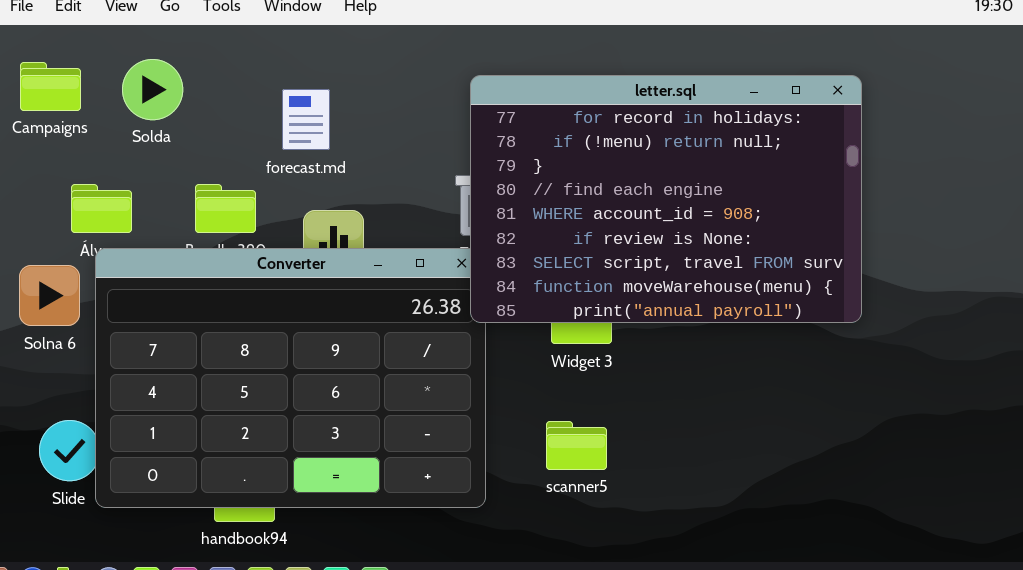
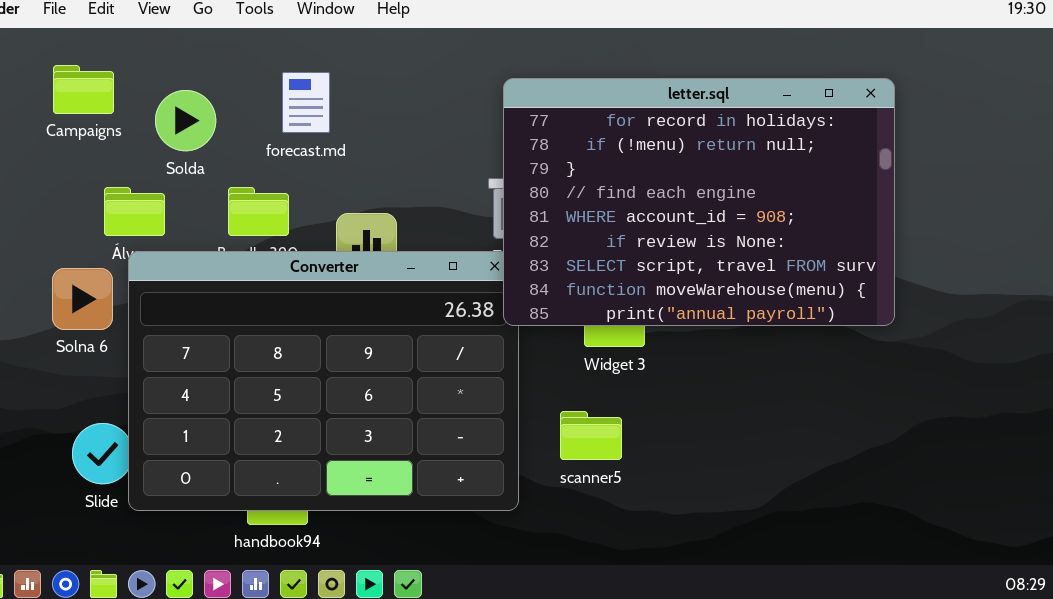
Solda: [122,59,183,120] -> [155,90,216,151], moved
forecast.md: [282,89,330,150] -> [282,72,330,133], moved
scanner5: [546,421,607,470] -> [560,411,622,460], moved

